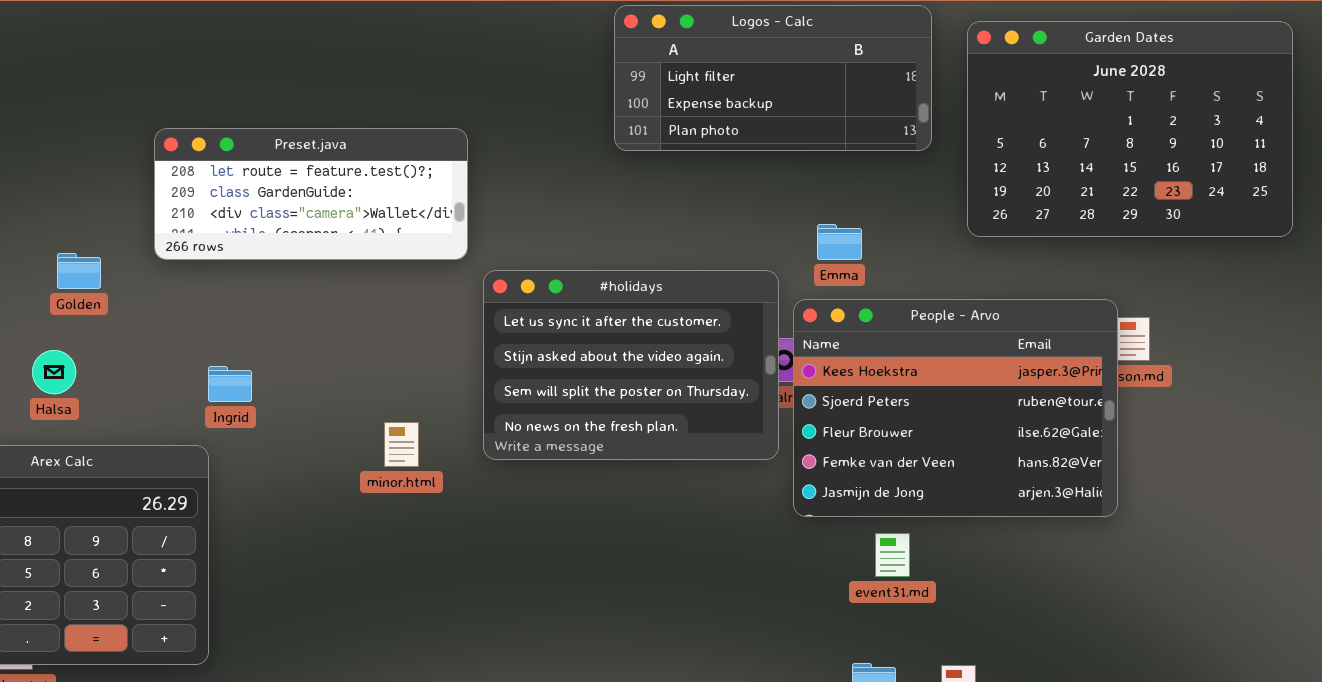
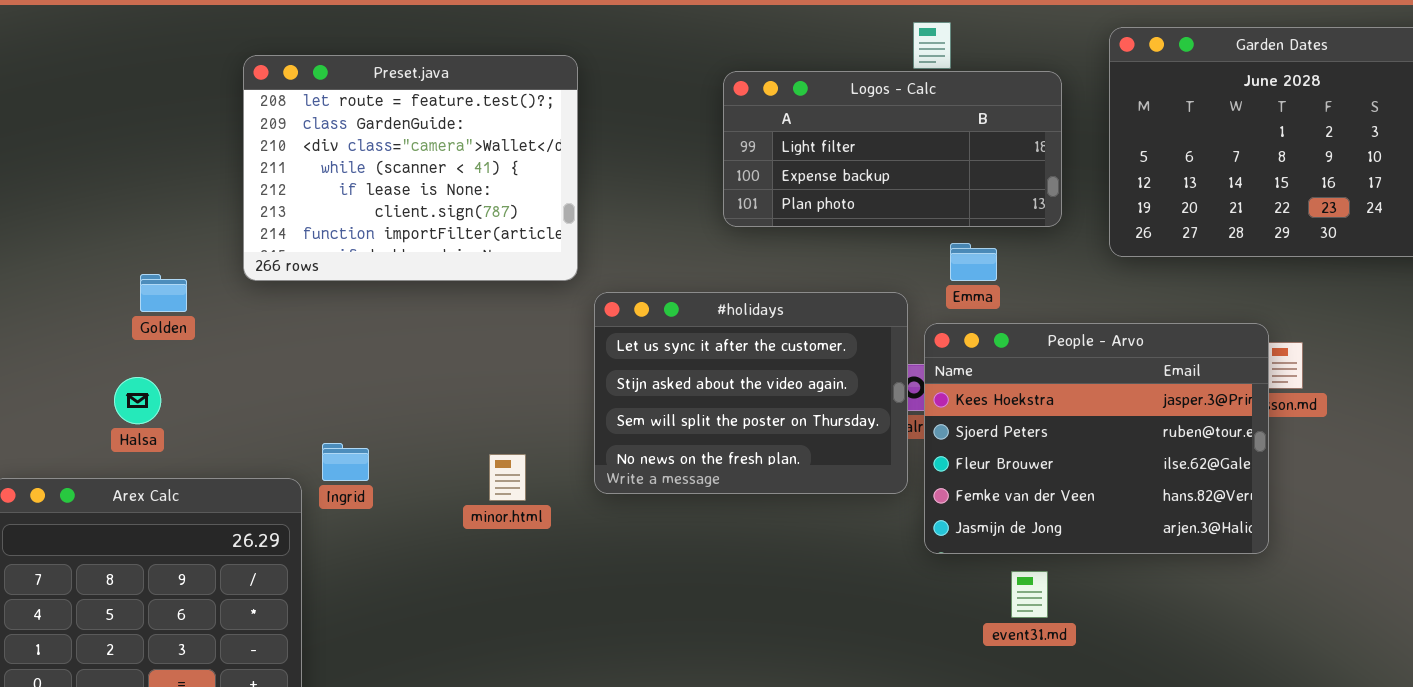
Logos - Calc: [614,5,932,151] -> [723,71,1062,227], moved
Preset.java: [154,128,468,260] -> [243,55,578,281], resized
Ingrid: [208,366,252,402] -> [322,443,369,481], moved

